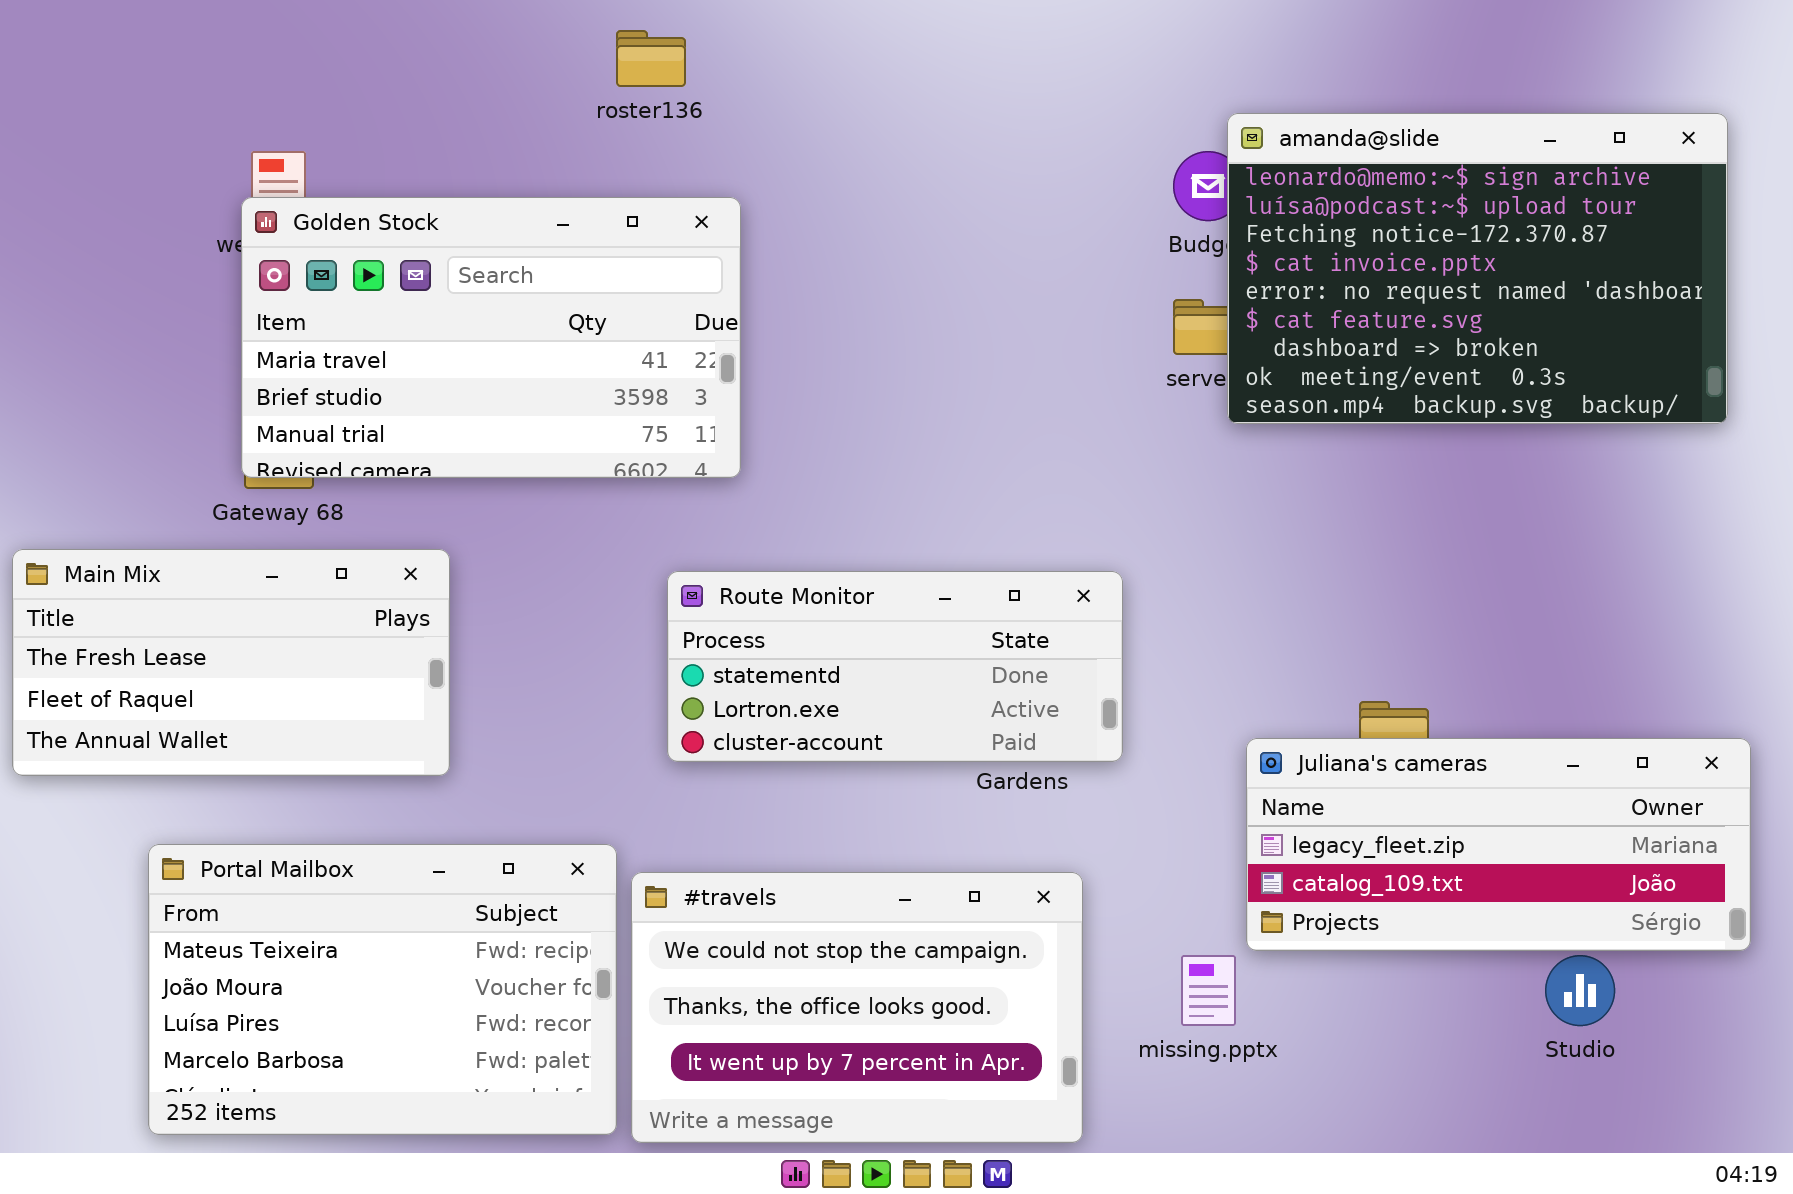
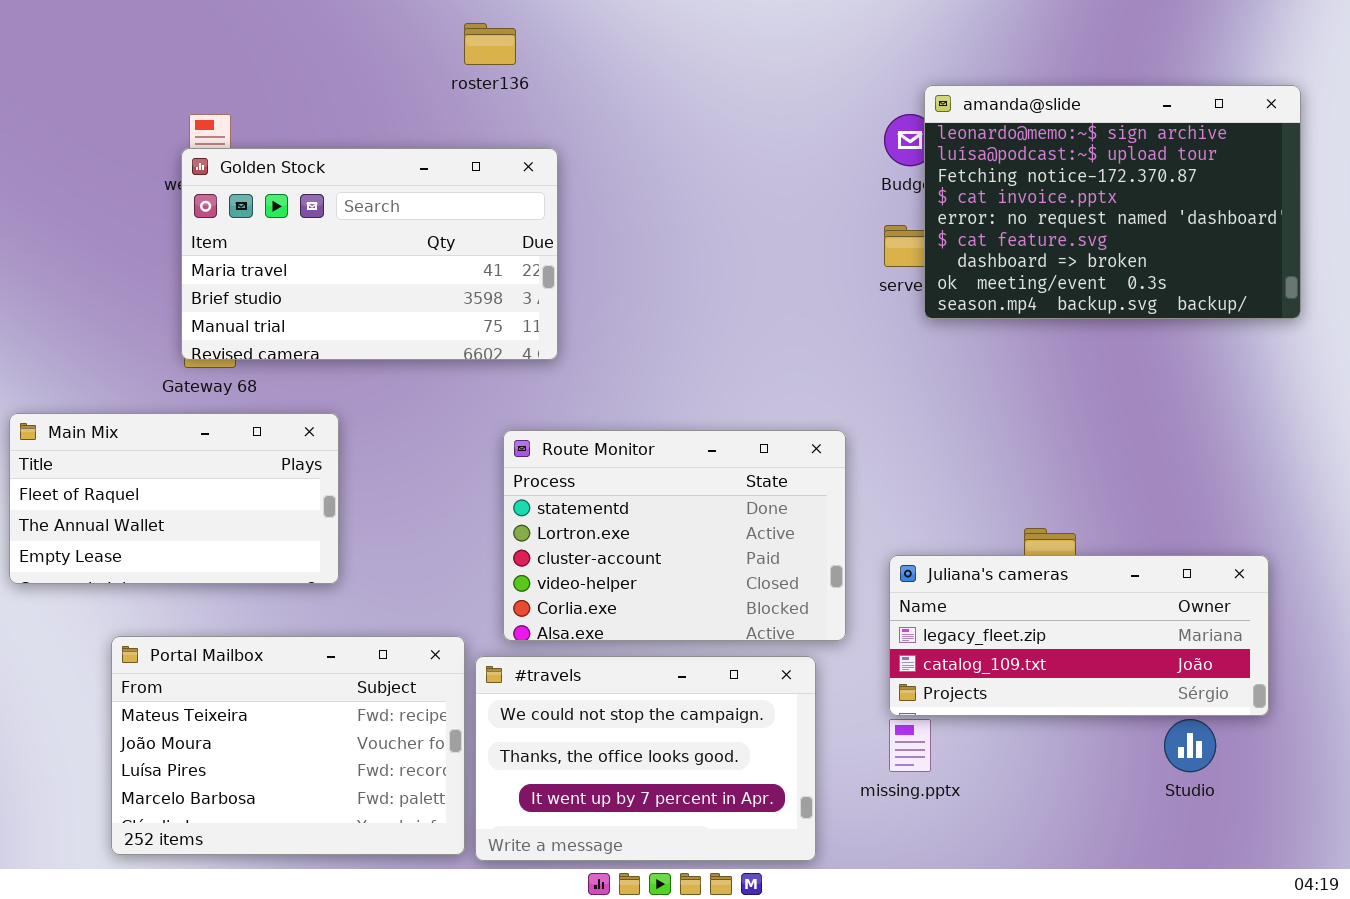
Main Mix: [12,549,450,776] -> [9,413,339,584], scrolled down 1 row
Route Monitor: [667,571,1123,762] -> [503,430,846,641], resized
Juliana's cameras: [1246,738,1751,951] -> [889,555,1269,716], moved

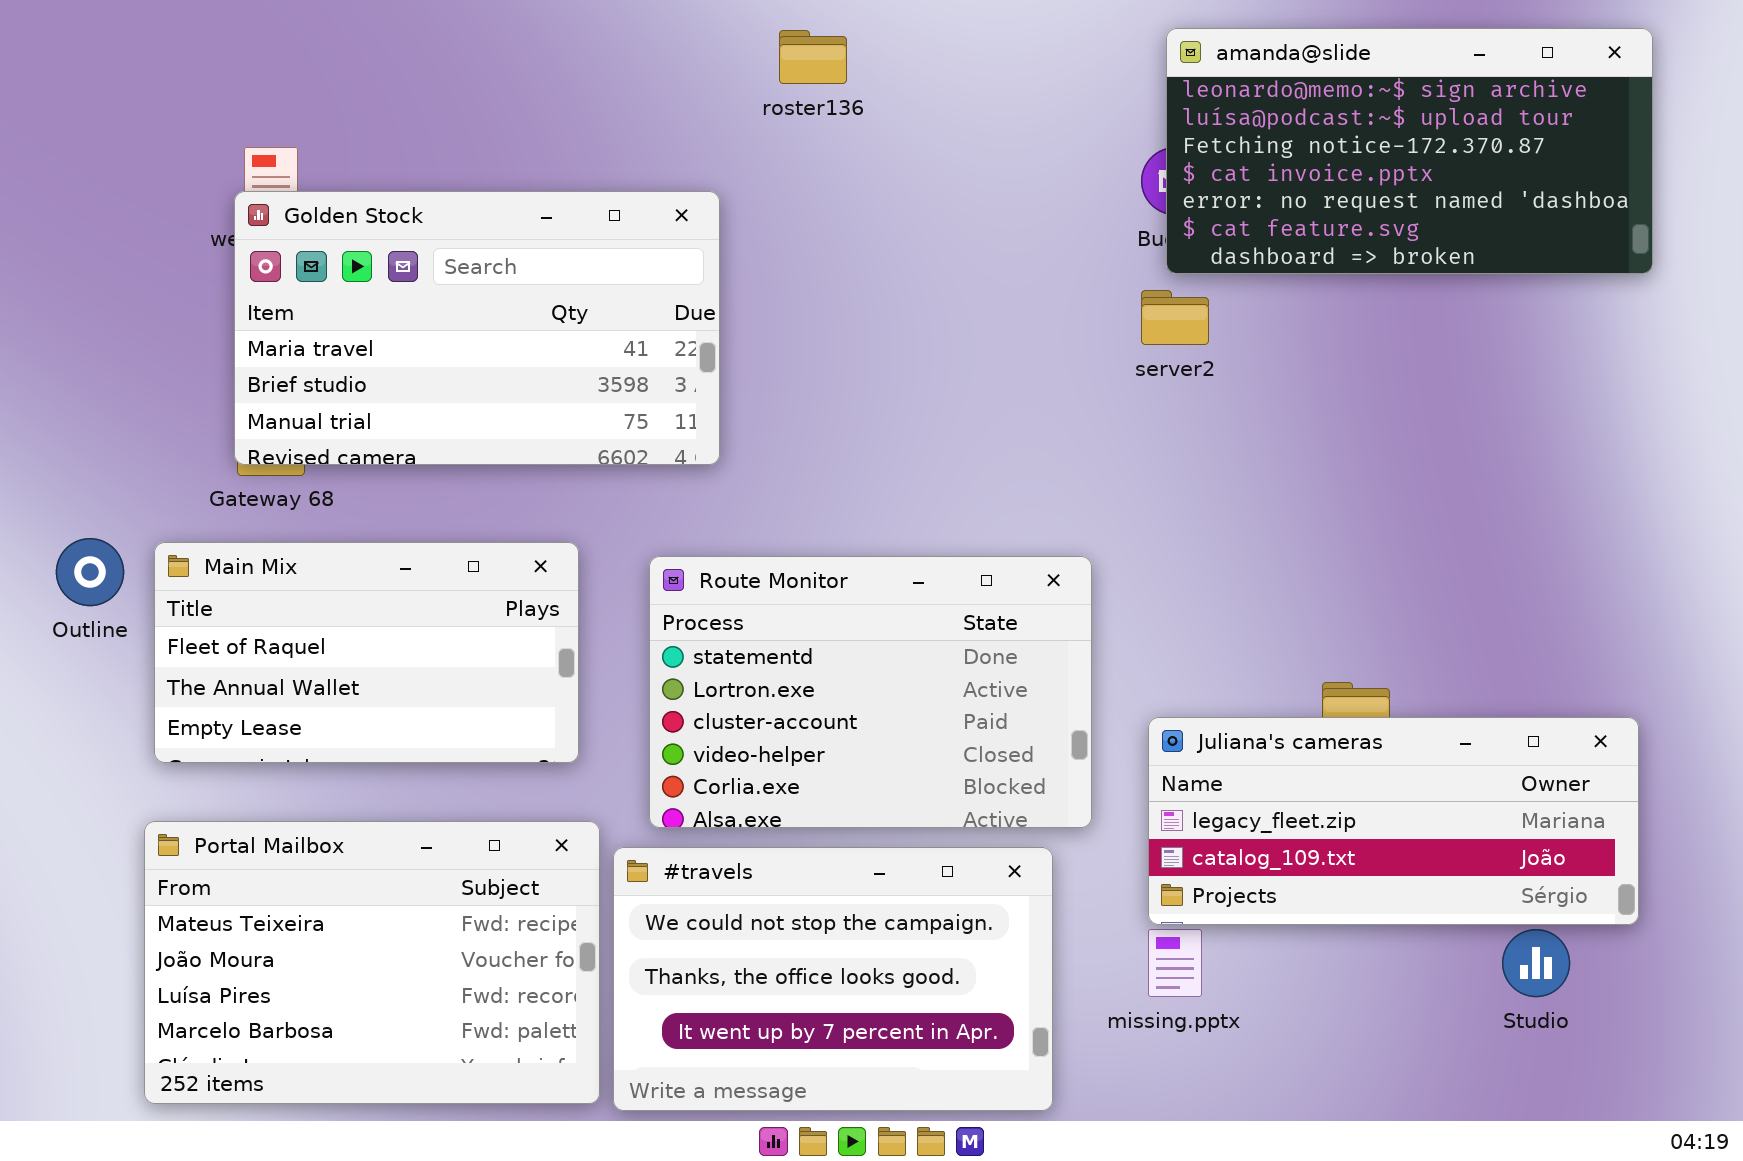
roster136: [464,23,516,65] -> [779,30,847,84], moved
amanda@slide: [924,85,1301,319] -> [1166,28,1653,274], moved, resized
Main Mix: [9,413,339,584] -> [154,542,579,763], moved

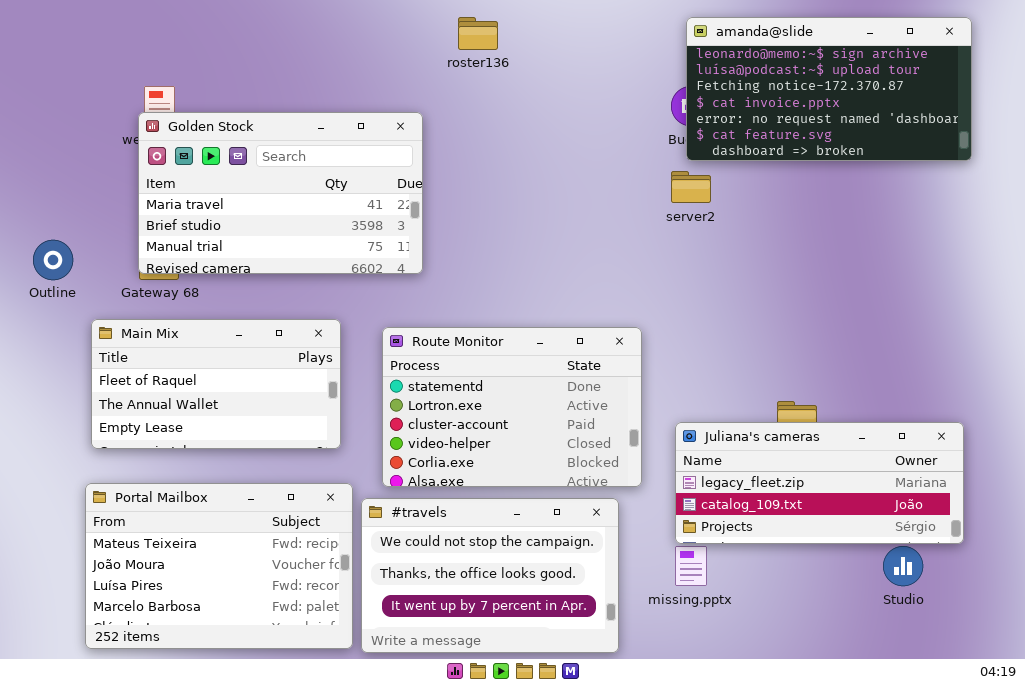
Outline: [56,538,124,606] -> [33,240,73,280], moved

